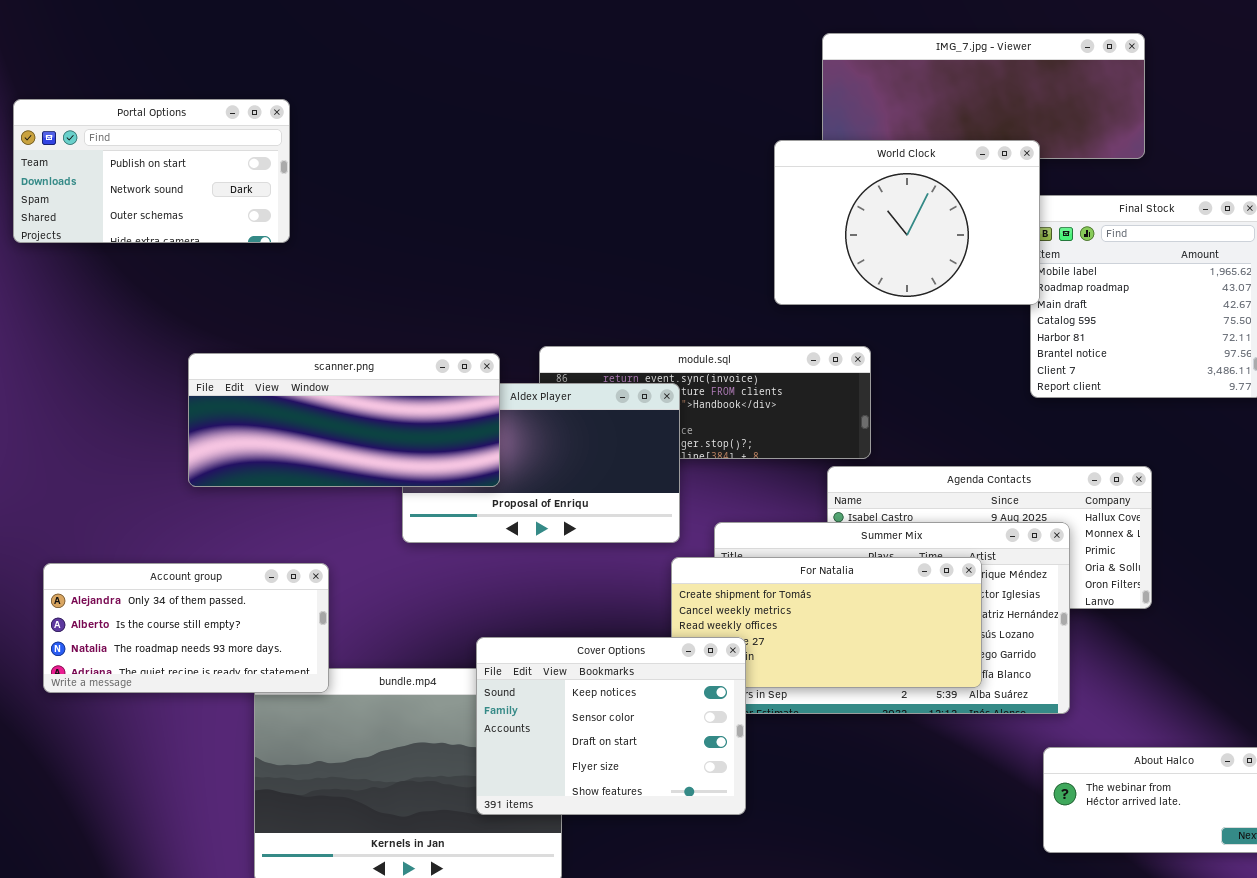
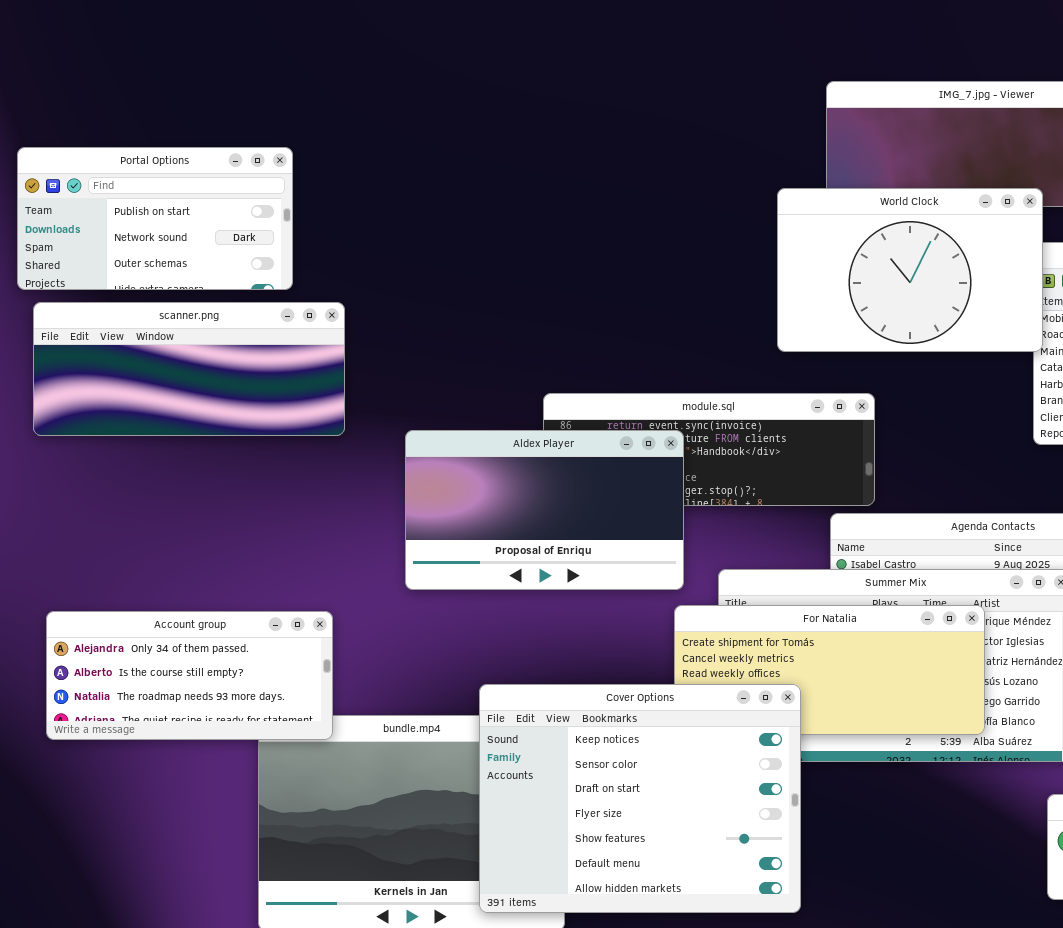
scanner.png: [188,353,500,487] -> [33,302,345,436], moved
Cover Options: [476,637,746,815] -> [479,684,801,913], resized

